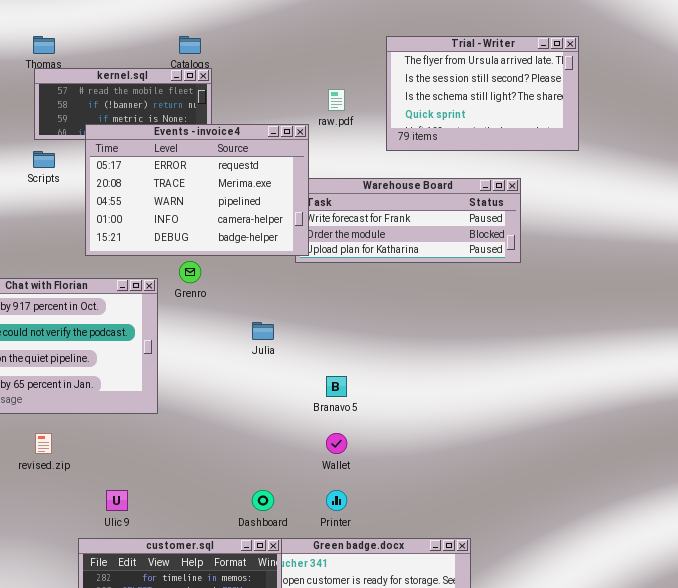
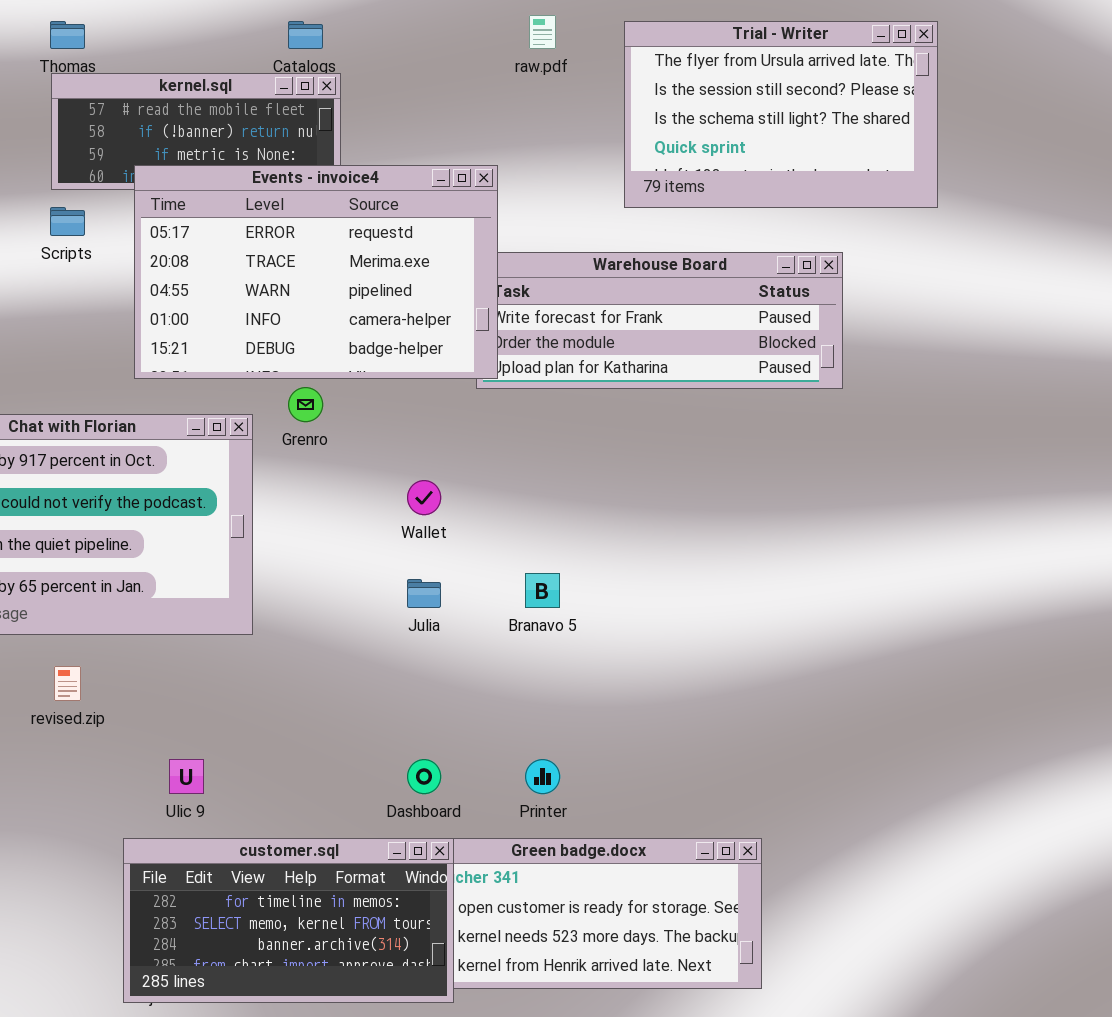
raw.pdf: [328,89,345,111] -> [529,15,556,49], moved
Julia: [252,322,274,340] -> [407,579,441,608], moved
Wallet: [326,433,347,454] -> [407,480,441,515], moved

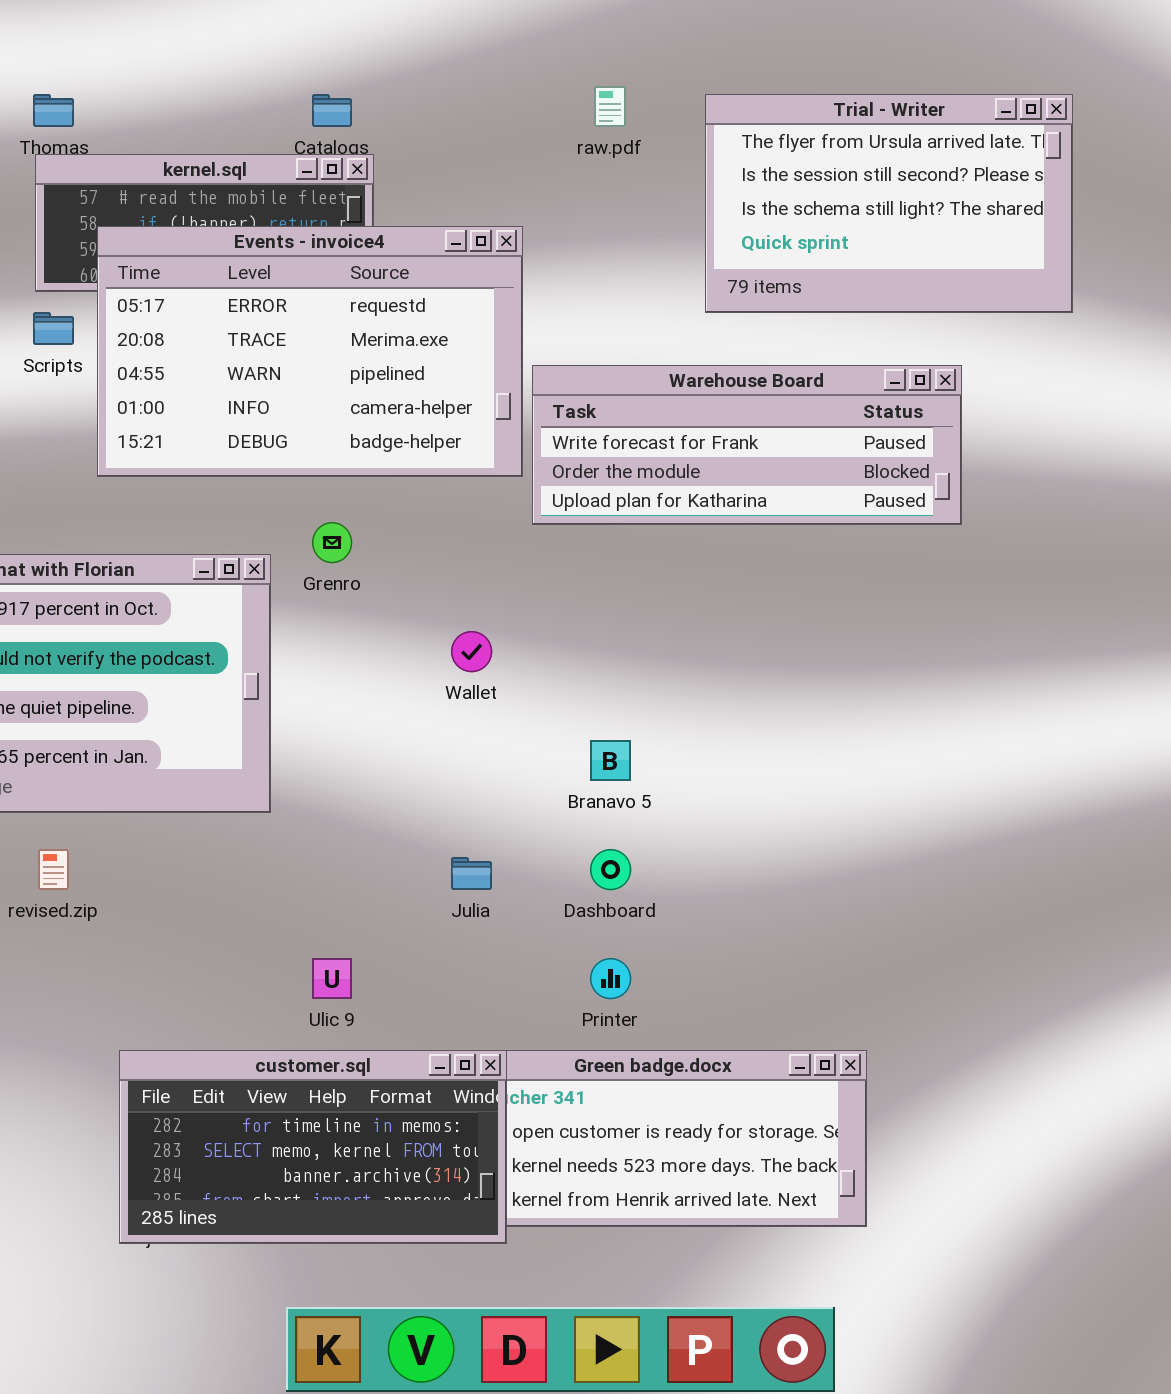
Events - invoice4: [134,165,498,379] -> [97,226,523,477], moved
Julia: [407,579,441,608] -> [451,857,492,890], moved
Ulic 9: [169,759,204,794] -> [312,958,352,999], moved
Dashboard: [407,759,441,794] -> [590,849,631,890], moved

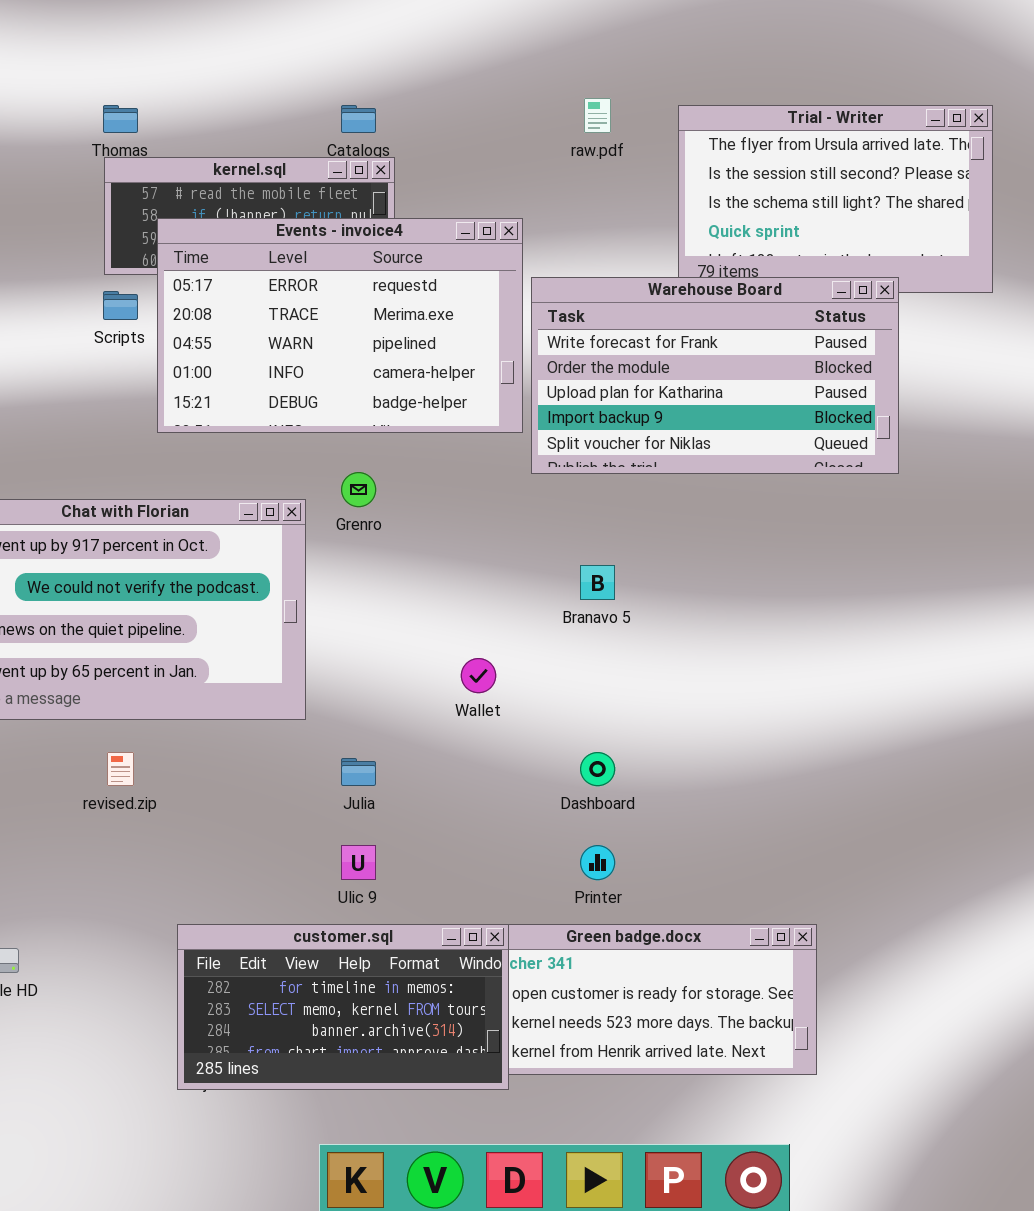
Warehouse Board: [532,365,962,525] -> [531,277,899,474], resized
Wallet: [451,631,492,672] -> [461,658,496,693], moved
Branavo 5: [590,740,631,781] -> [580,565,615,600], moved
Julia: [451,857,492,890] -> [341,758,376,786], moved

